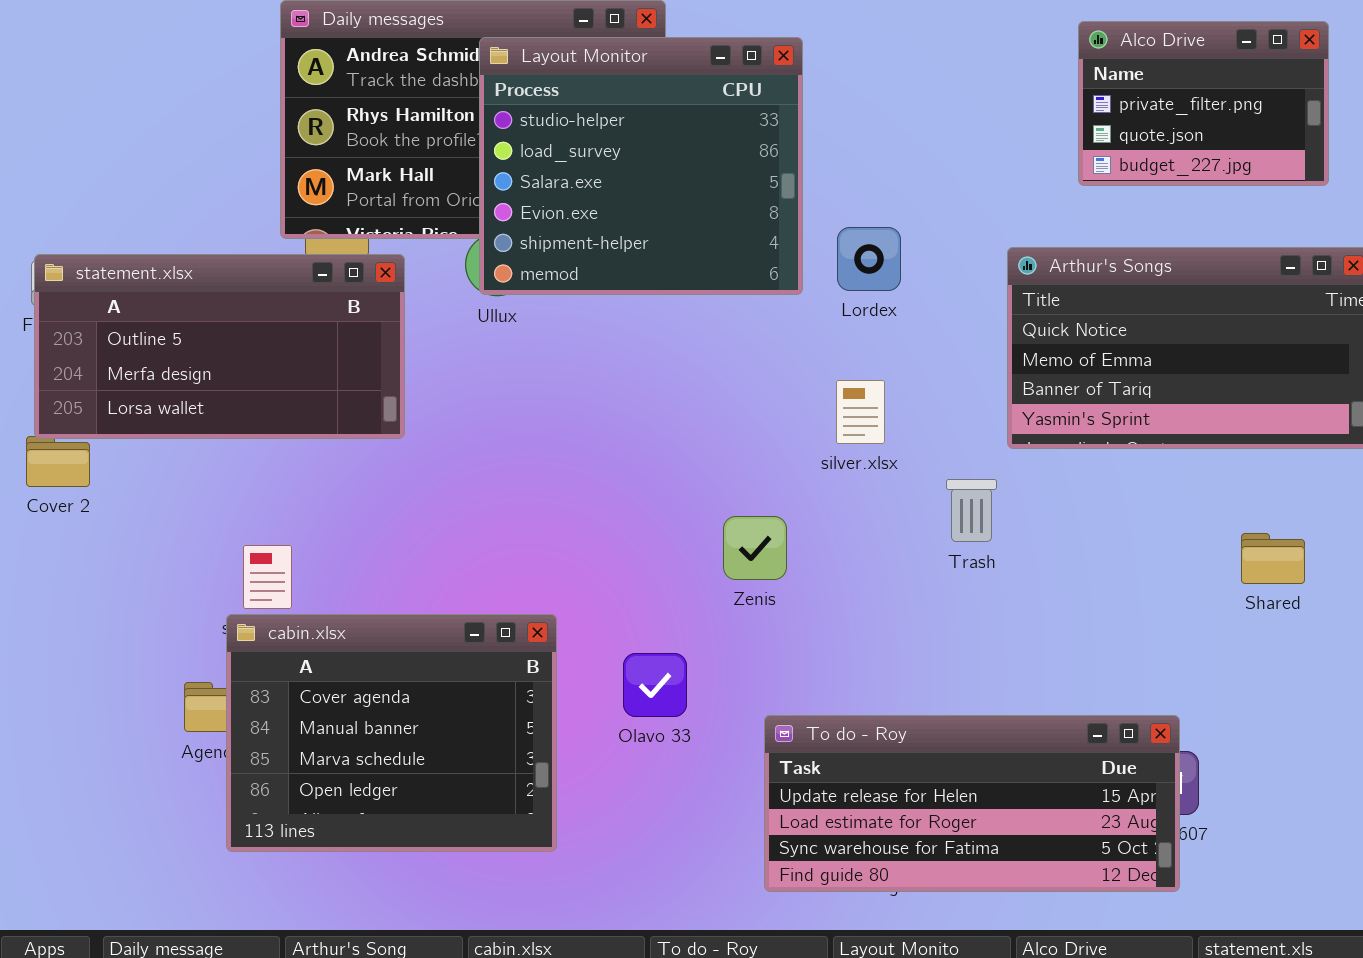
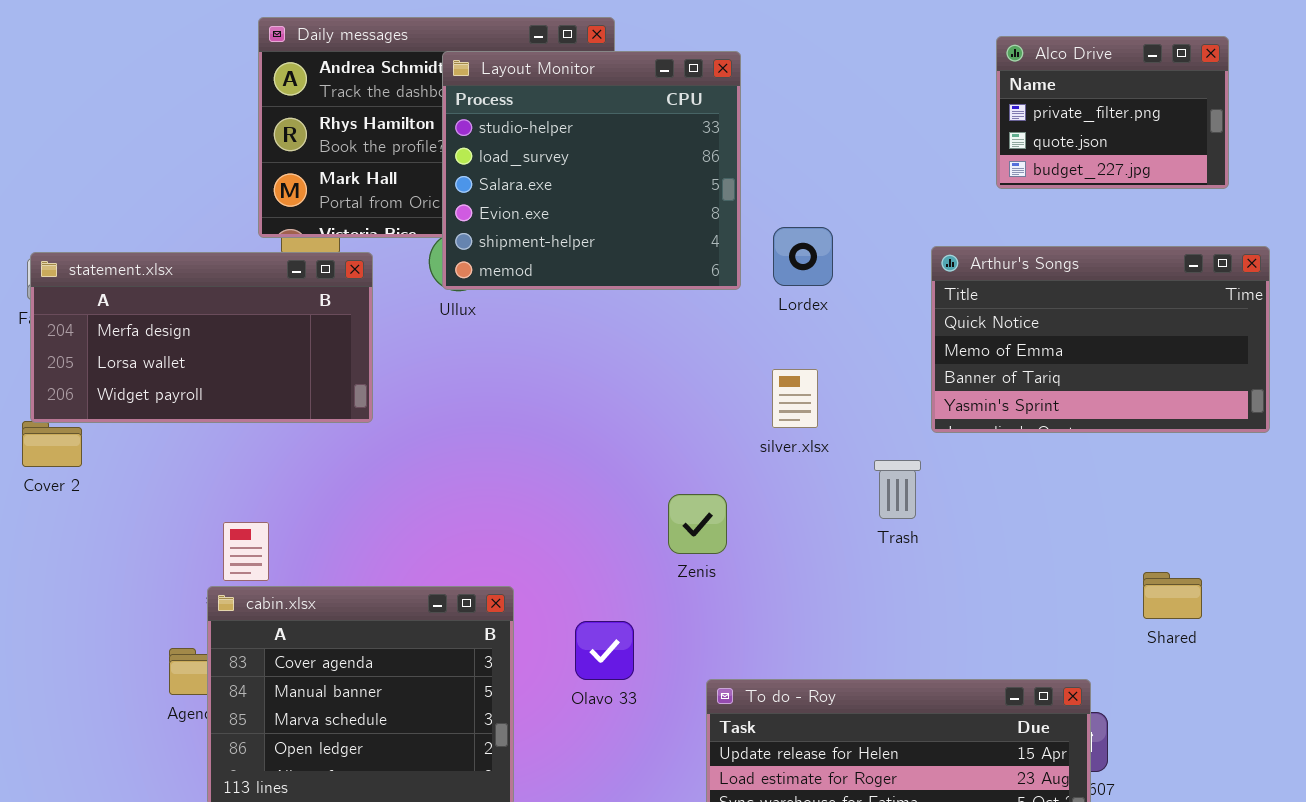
statement.xlsx: [34,254,405,439] -> [30,252,373,423], scrolled down 1 row
Shared: [1241,533,1305,584] -> [1143,572,1202,619], moved

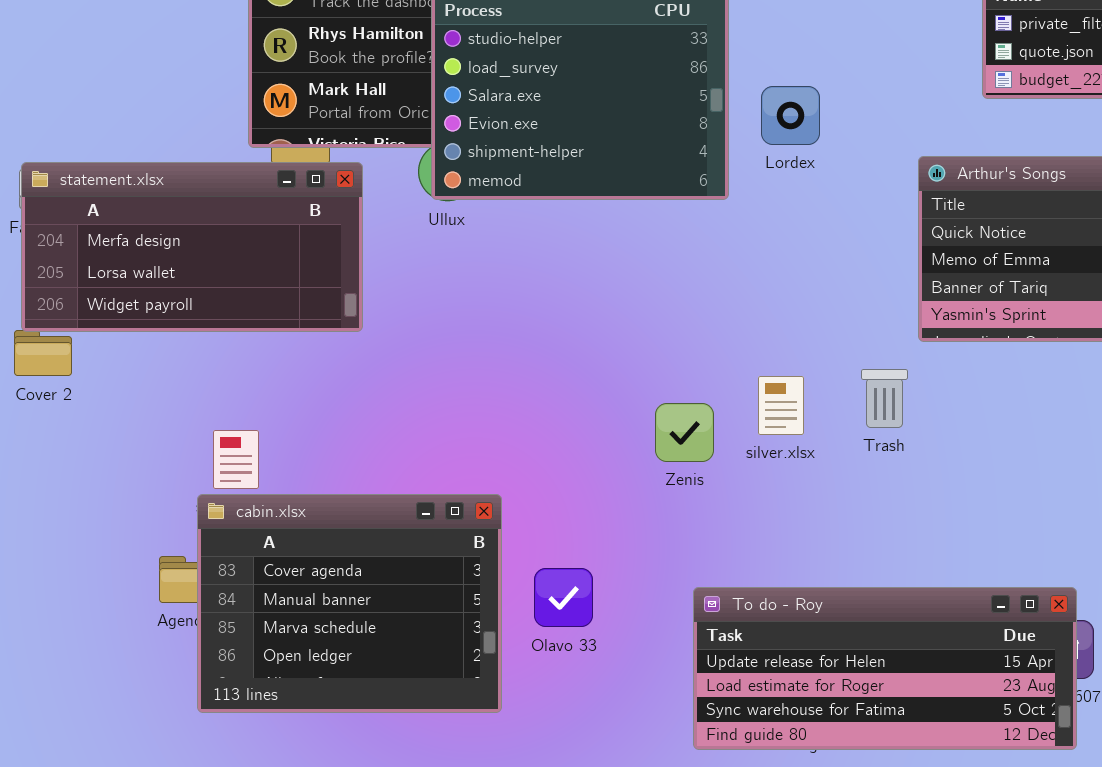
Lordex: [773,227,833,286] -> [761,86,820,145], moved
silver.xlsx: [772,369,818,428] -> [758,376,804,435], moved
Olavo 33: [575,621,634,680] -> [534,568,593,627], moved

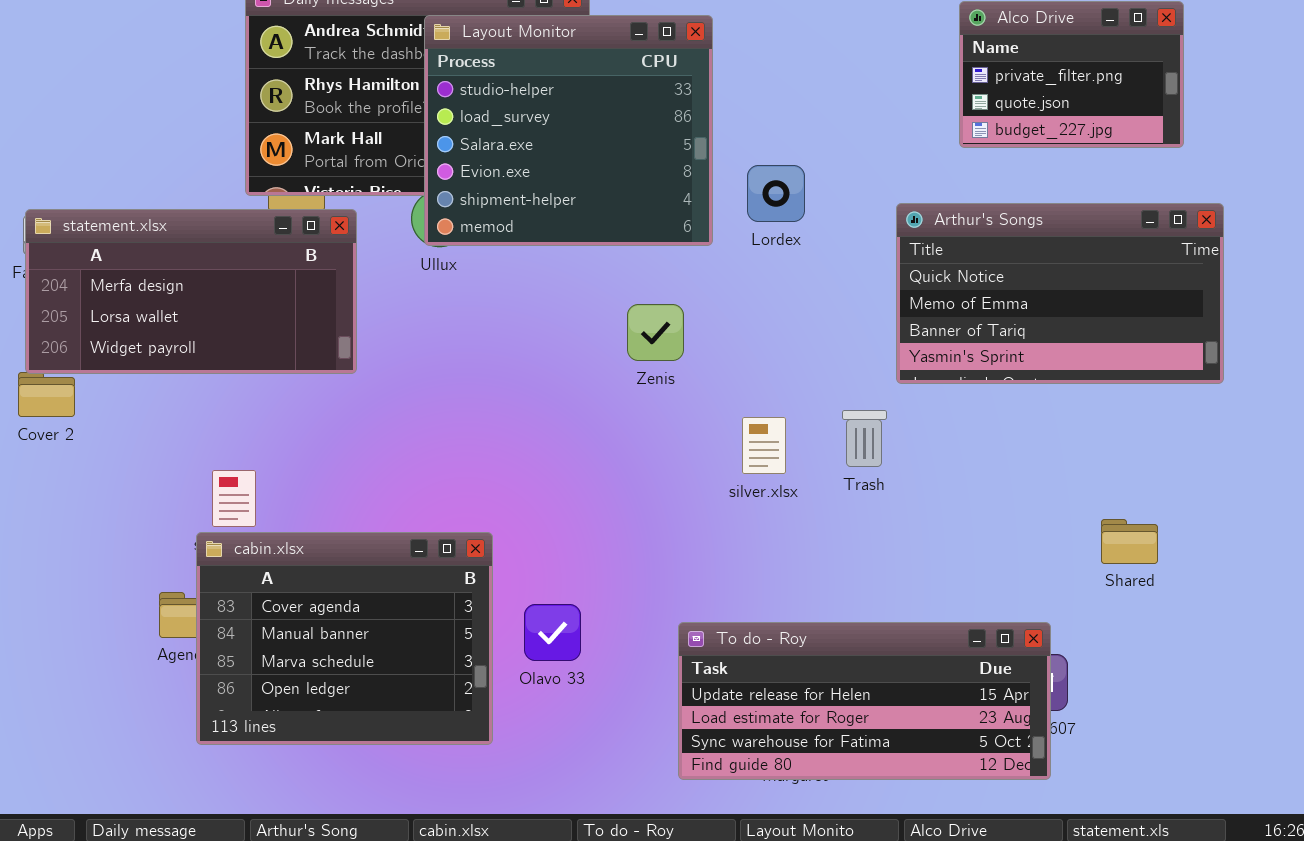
Lordex: [761,86,820,145] -> [747,165,805,222], moved
Zenis: [655,403,714,462] -> [627,304,684,361], moved

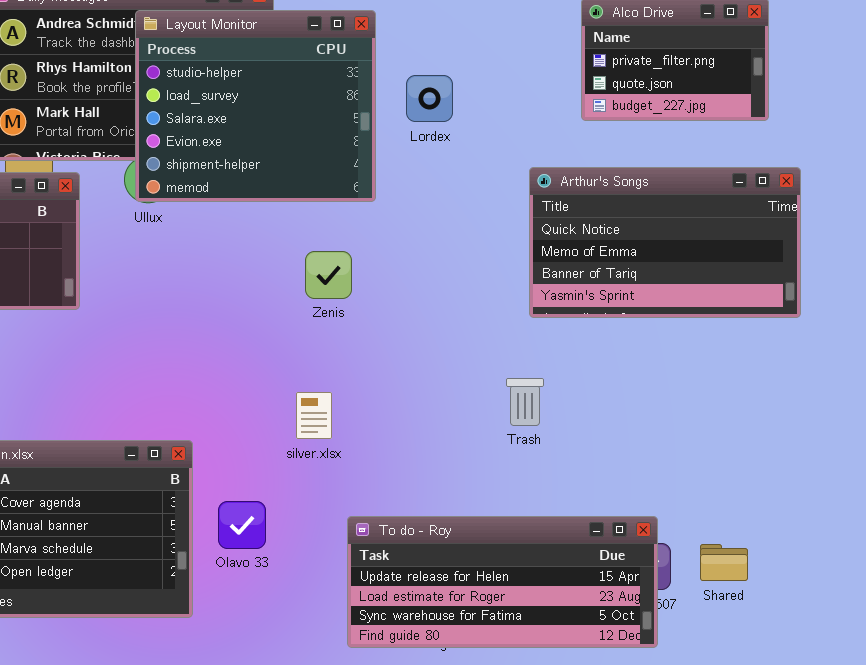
Lordex: [747,165,805,222] -> [406,75,453,122], moved
Trash: [842,410,887,467] -> [506,378,544,426], moved
silver.xlsx: [742,417,786,474] -> [296,392,332,439], moved
Shared: [1101,519,1158,564] -> [700,544,748,581], moved

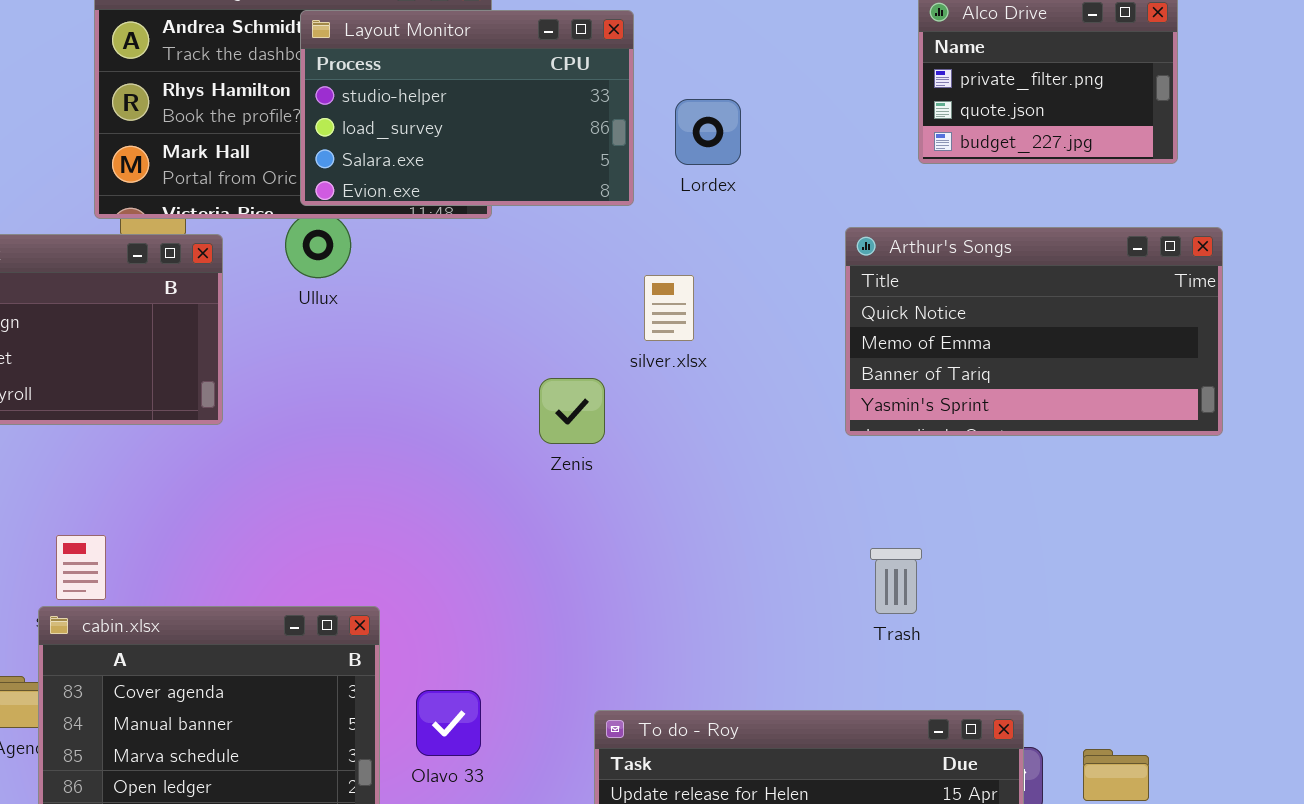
Layout Monitor: [135,10,376,202] -> [300,10,634,206], resized
Zenis: [305,251,352,299] -> [539,378,605,444], moved
Trash: [506,378,544,426] -> [870,548,922,614], moved
silver.xlsx: [296,392,332,439] -> [644,275,694,341], moved

